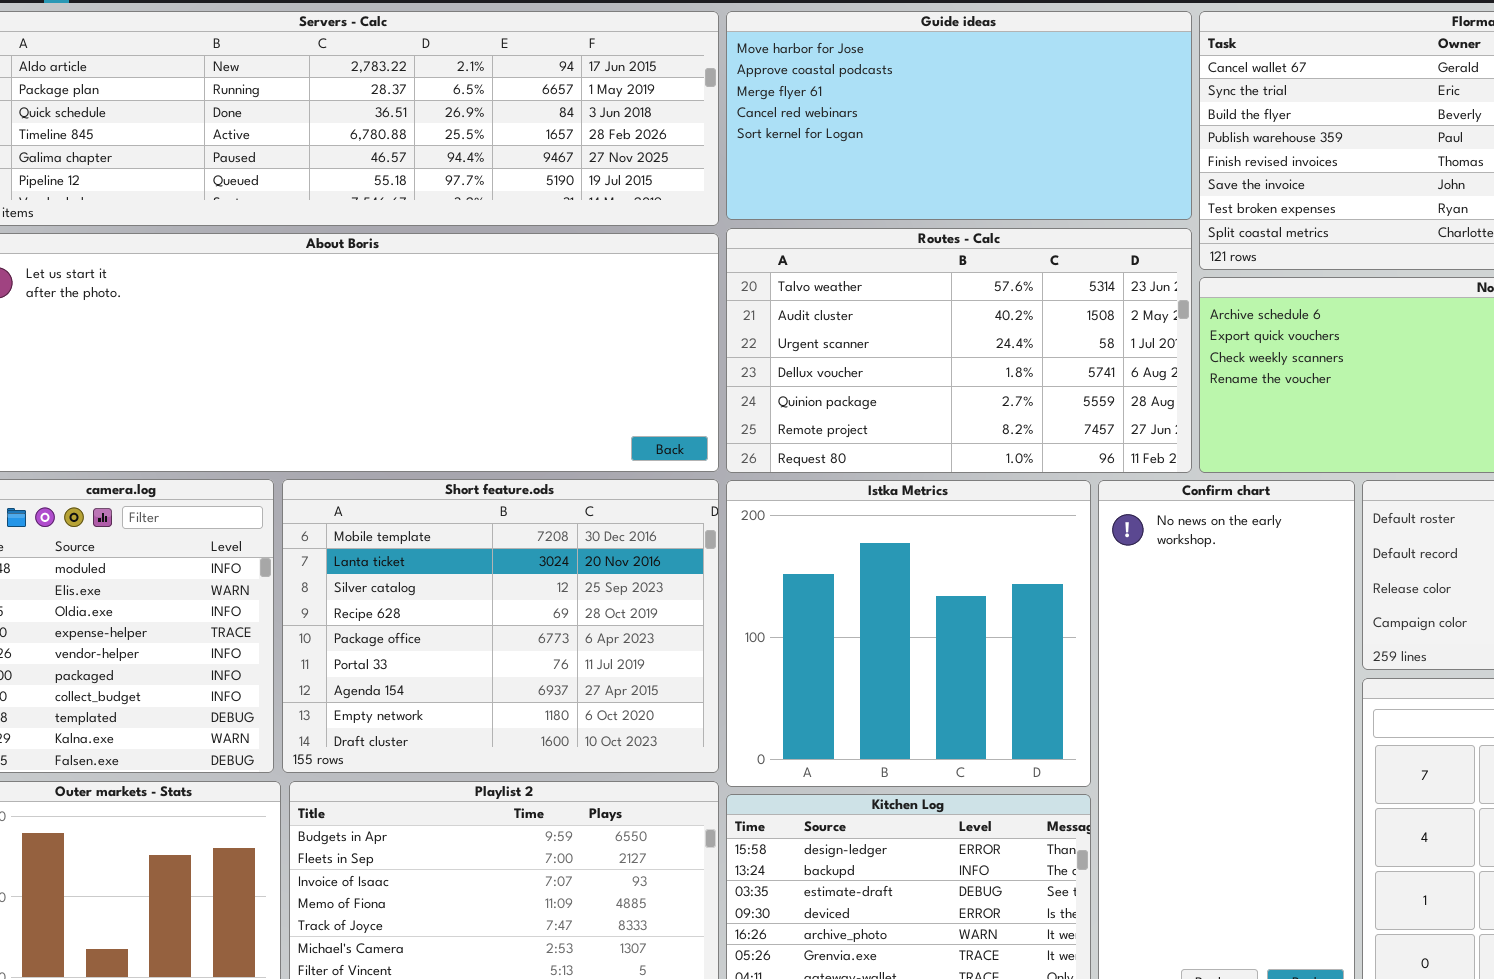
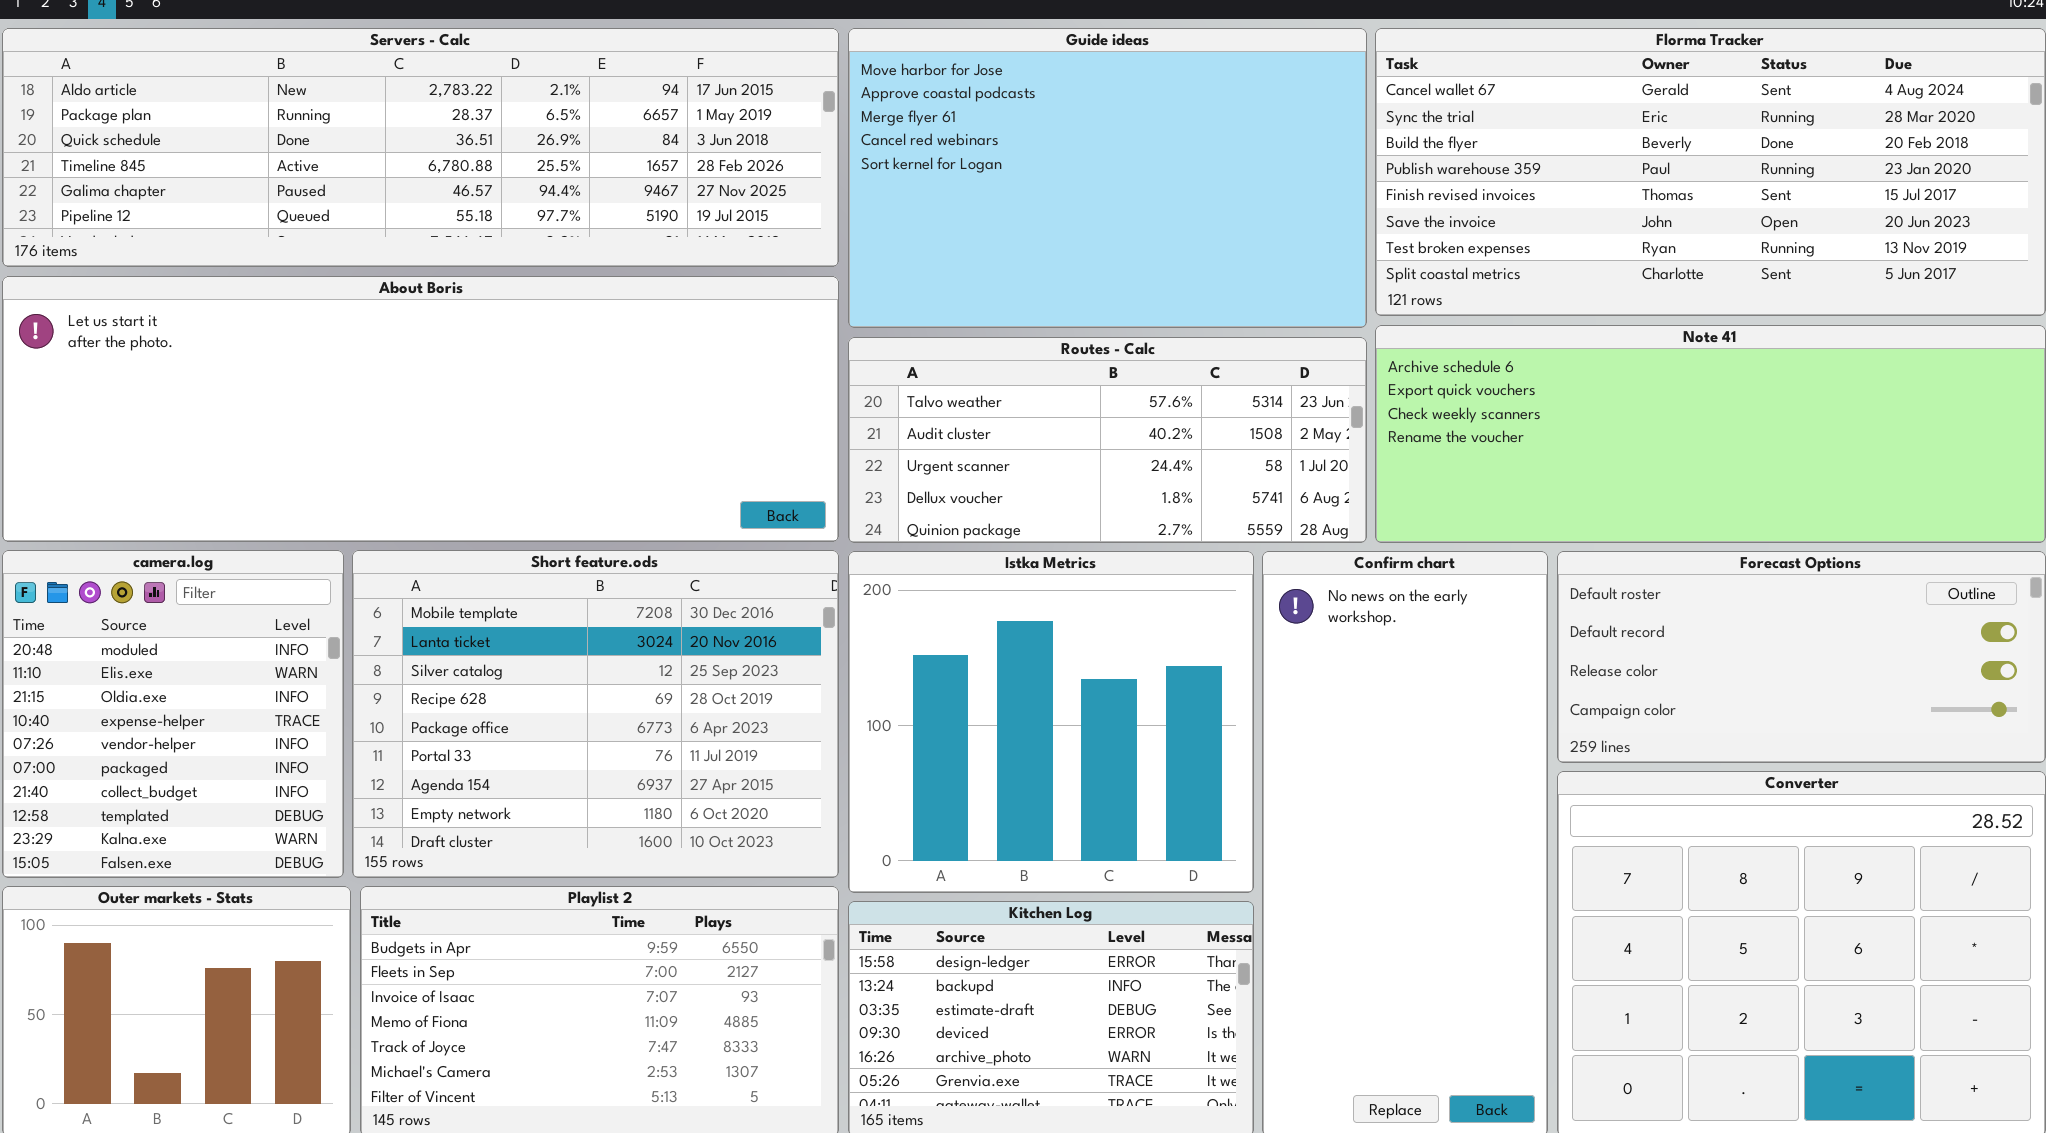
Guide ideas: [726,11,1192,220] -> [848,28,1367,328], resized
Routes - Calc: [726,228,1192,473] -> [848,337,1367,543], resized

